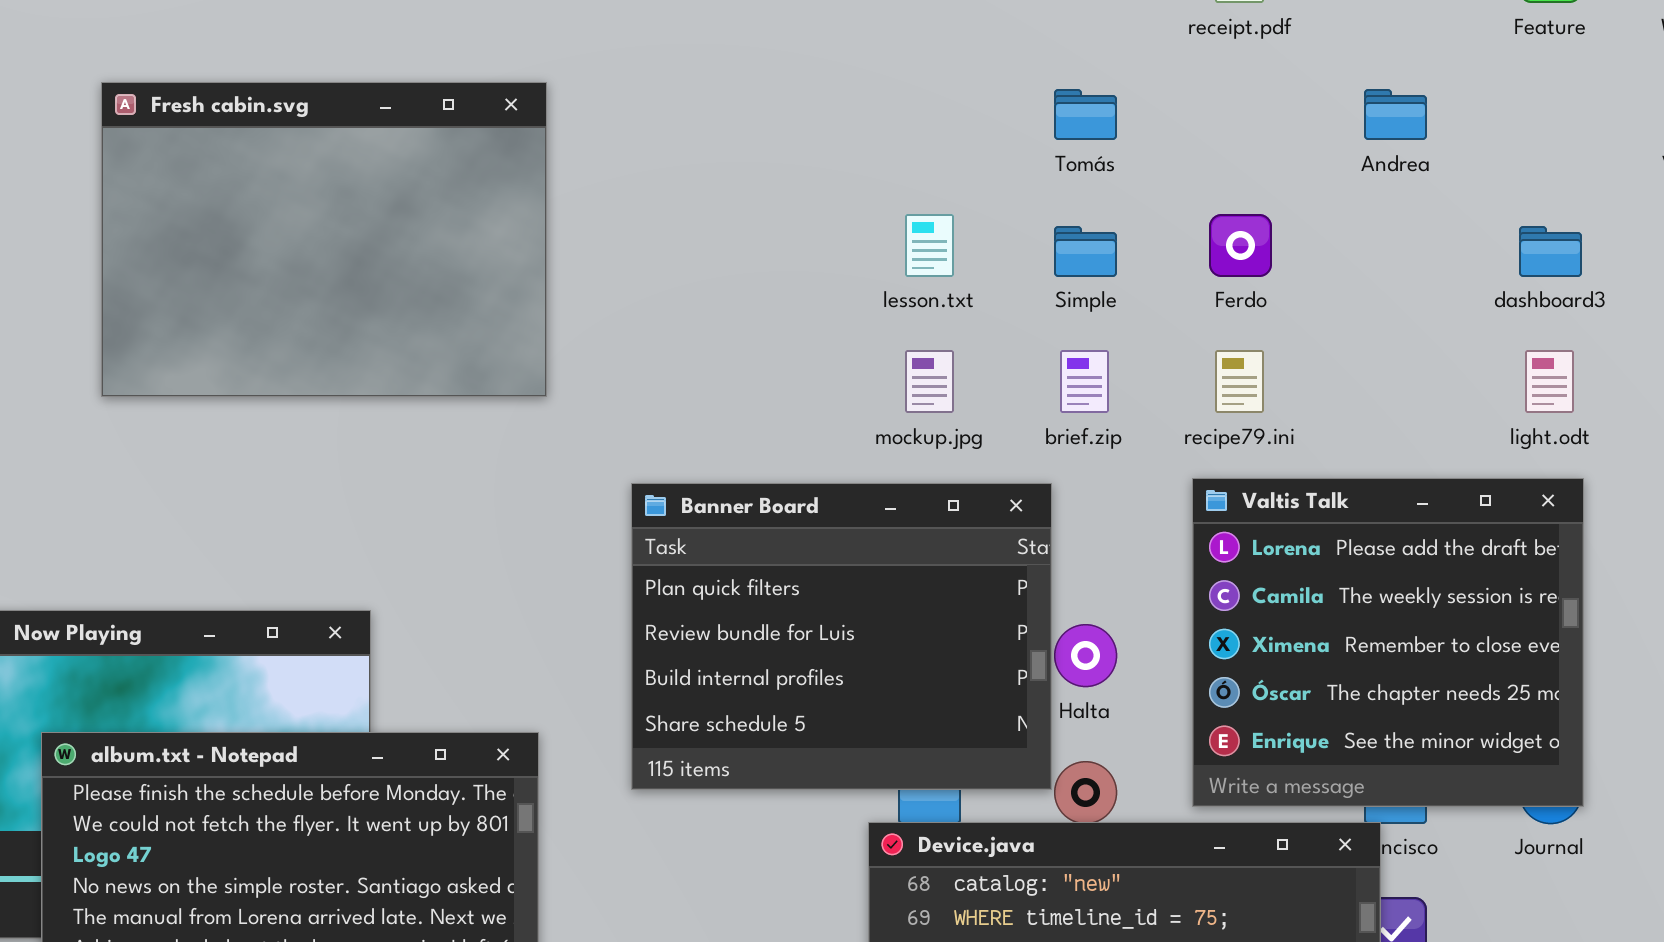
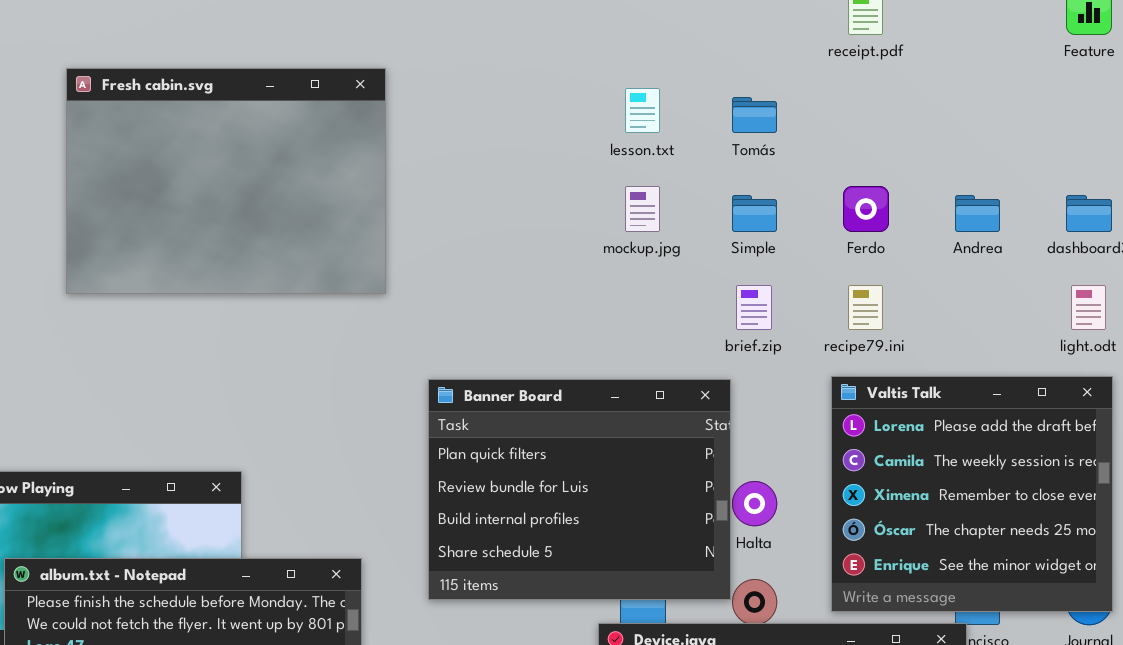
Fresh cabin.svg: [101,82,547,397] -> [66,68,386,294], moved
Andrea: [1364,89,1427,140] -> [955,195,1000,232], moved
lesson.txt: [905,214,954,277] -> [625,88,660,133], moved
mockup.jpg: [905,350,954,413] -> [625,186,660,232], moved

